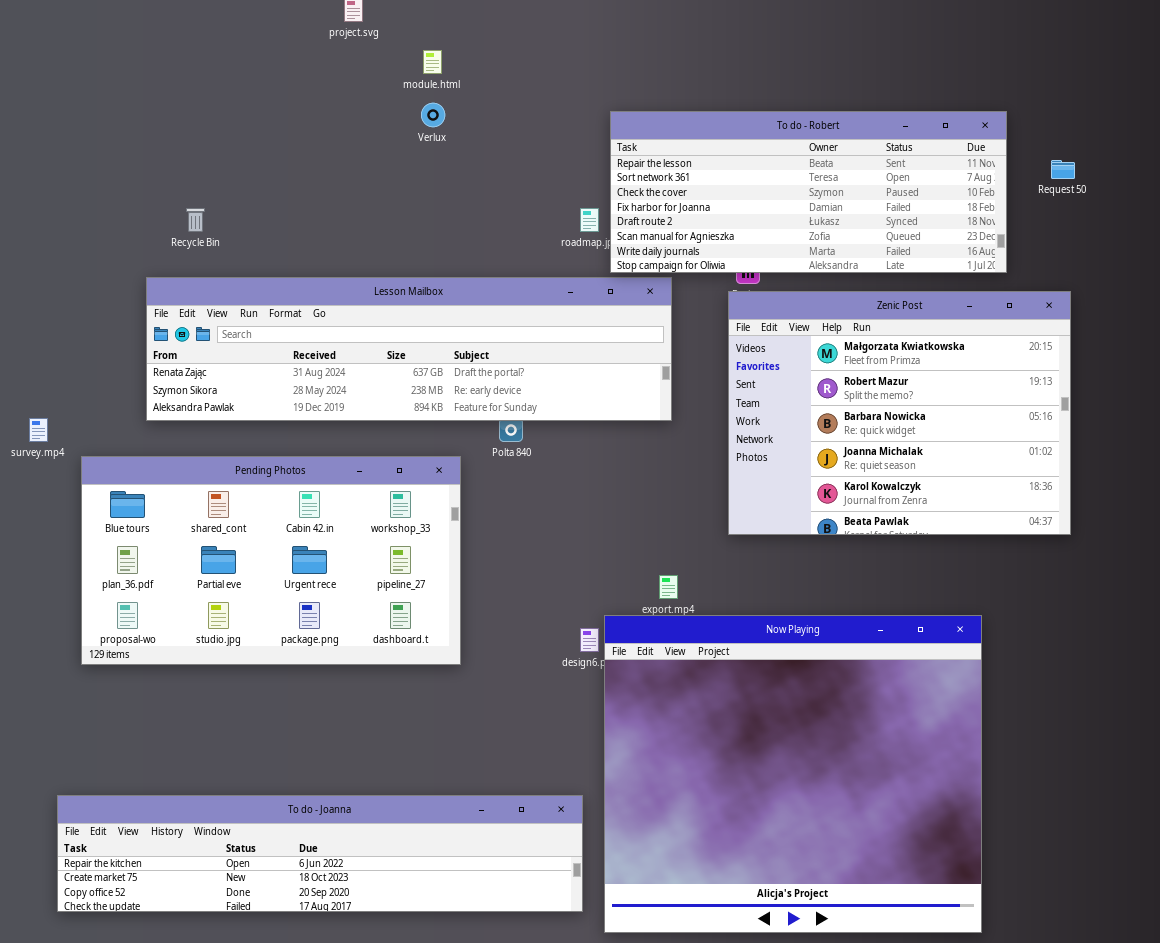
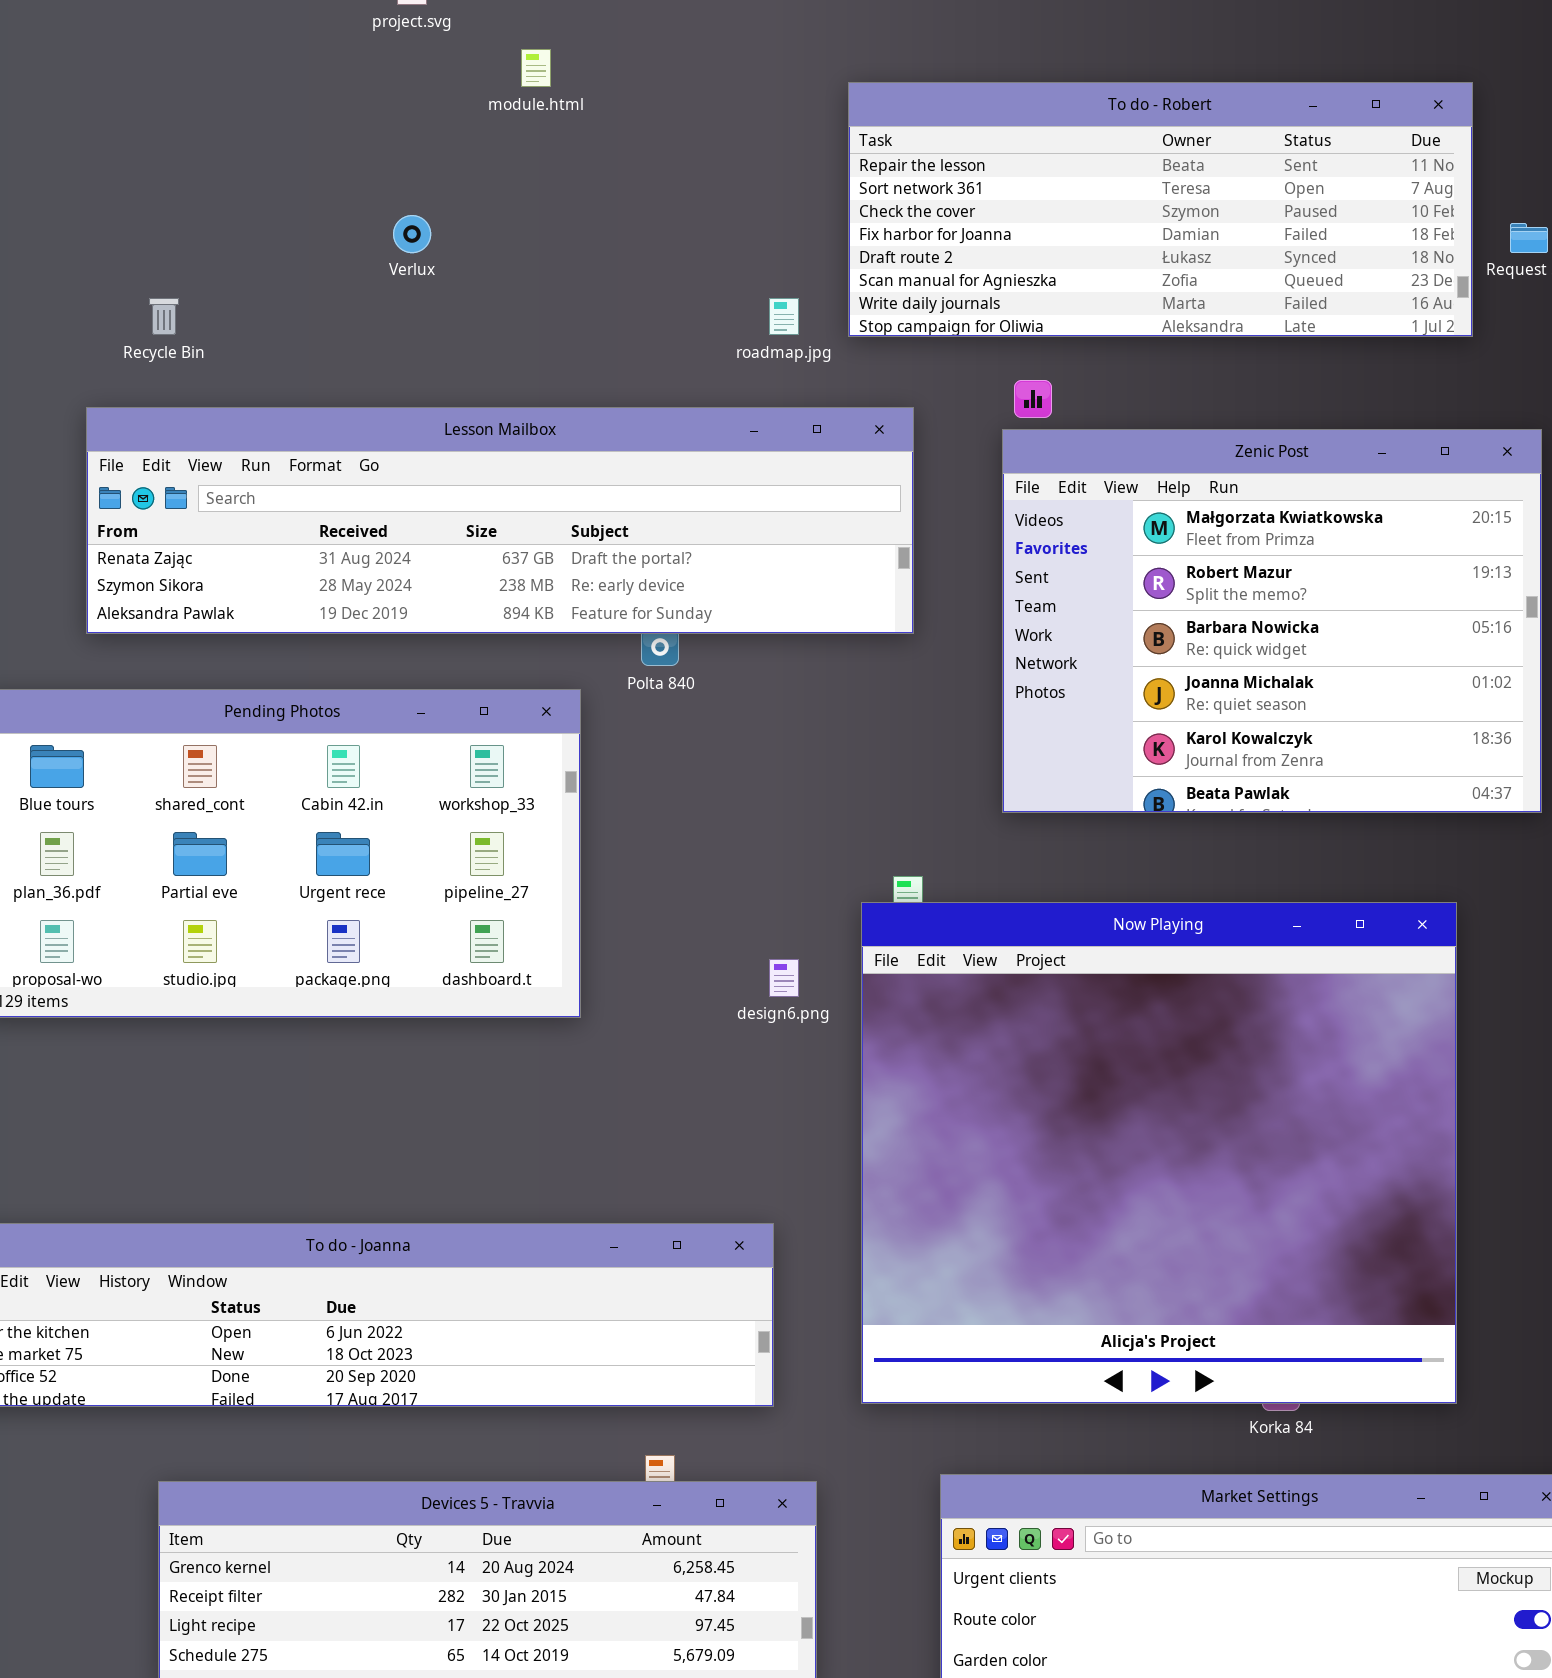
Verlux: [421,103,445,127] -> [393,215,431,253], moved
To do - Robert: [610,111,1007,273] -> [848,82,1473,337], moved
Now Playing: [604,615,982,933] -> [861,902,1457,1404], moved

